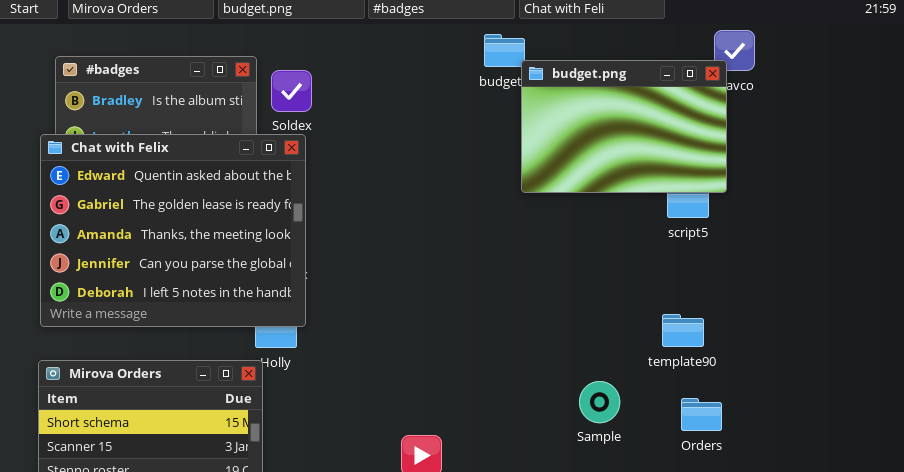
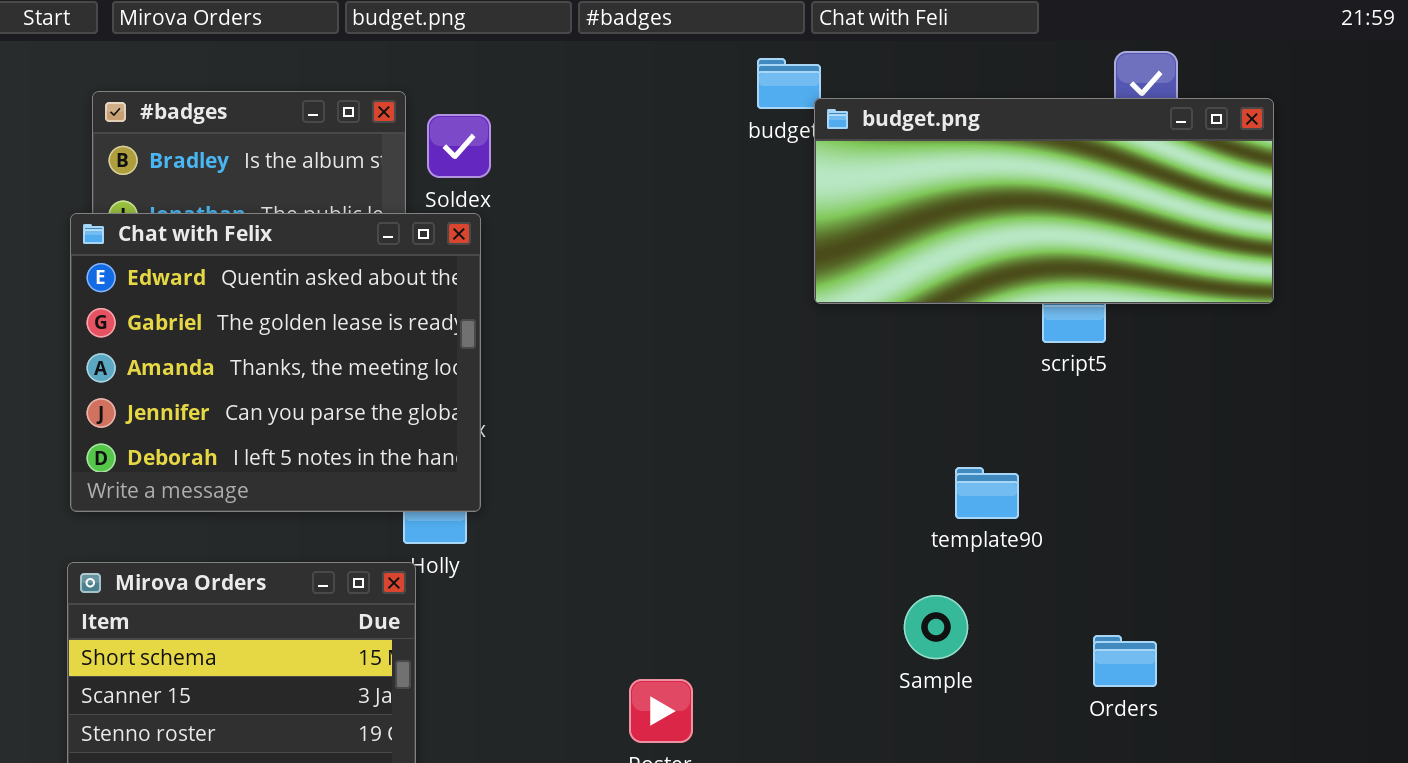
budget.png: [521,60,727,193] -> [814,98,1274,304], resized
template90: [662,314,704,347] -> [955,467,1019,519], moved
Orders: [681,398,722,431] -> [1093,635,1157,687], moved

